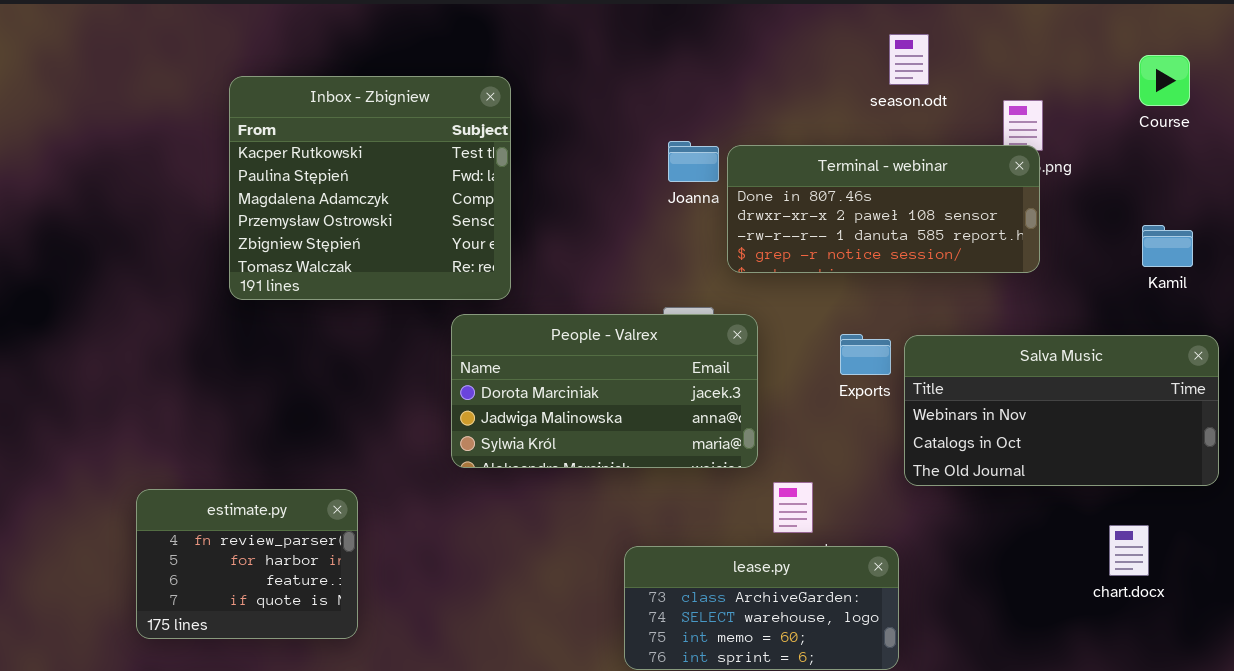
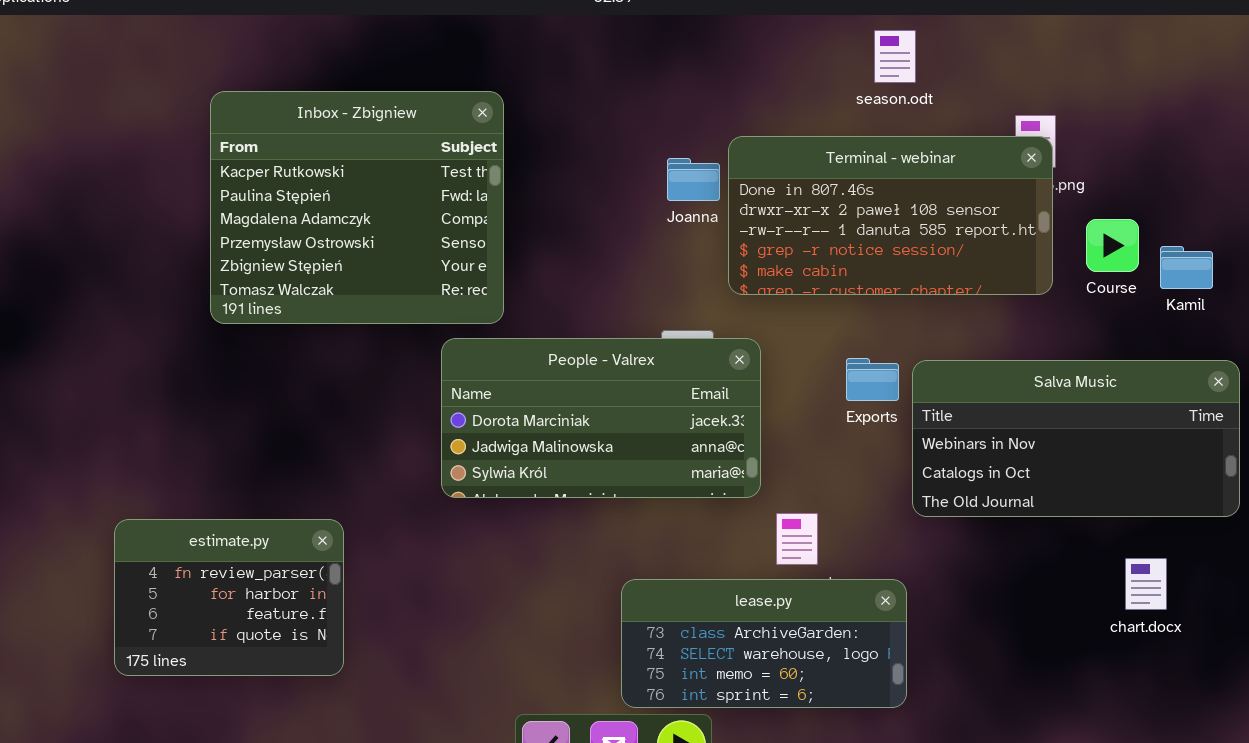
season.odt: [889,34,929,85] -> [874,30,916,83], moved
Course: [1139,55,1190,106] -> [1086,219,1139,272], moved
Terminal - webinar: [727,145,1040,273] -> [728,136,1053,295], resized

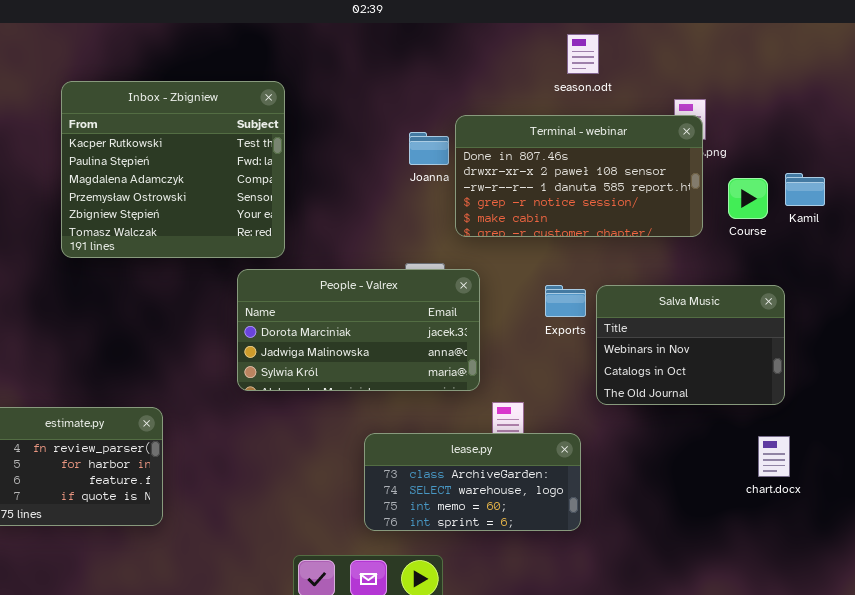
Kamil: [1160,246,1213,289] -> [785,173,825,206], moved
Salva Music: [912,360,1240,517] -> [596,285,785,405], resized
lease.py: [621,579,907,708] -> [364,433,581,531], moved

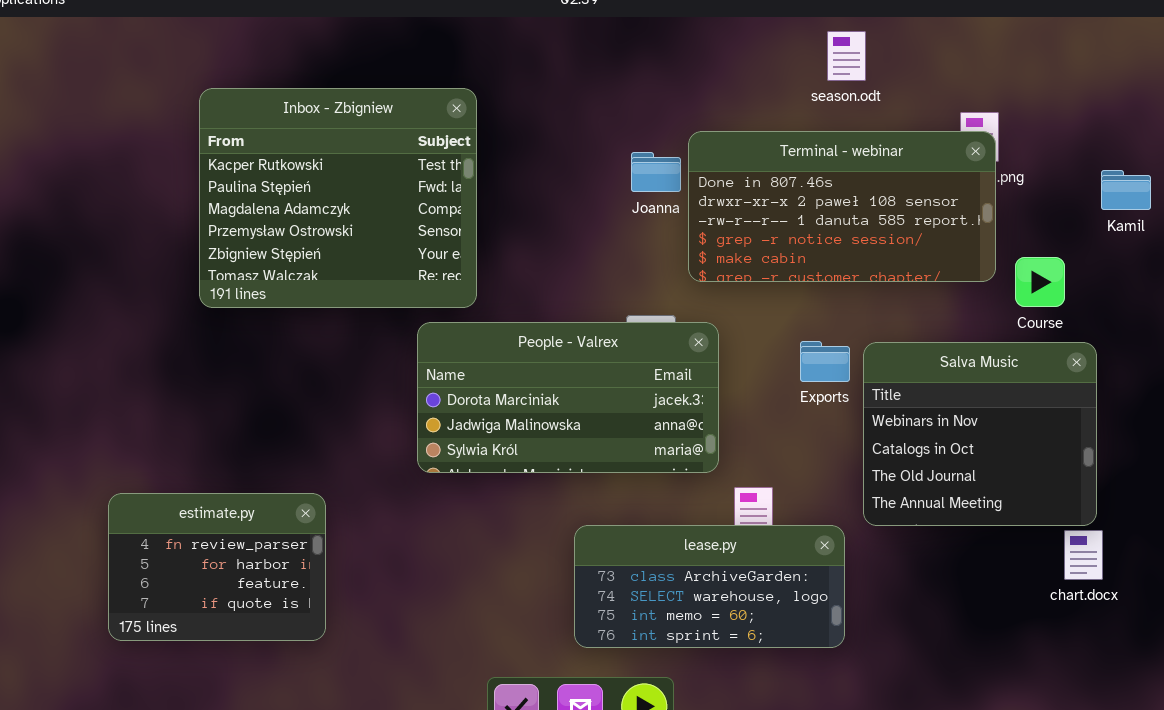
Kamil: [785,173,825,206] -> [1101,170,1151,210], moved
Course: [728,178,768,219] -> [1015,257,1065,307], moved
Salva Music: [596,285,785,405] -> [863,342,1097,526], resized

